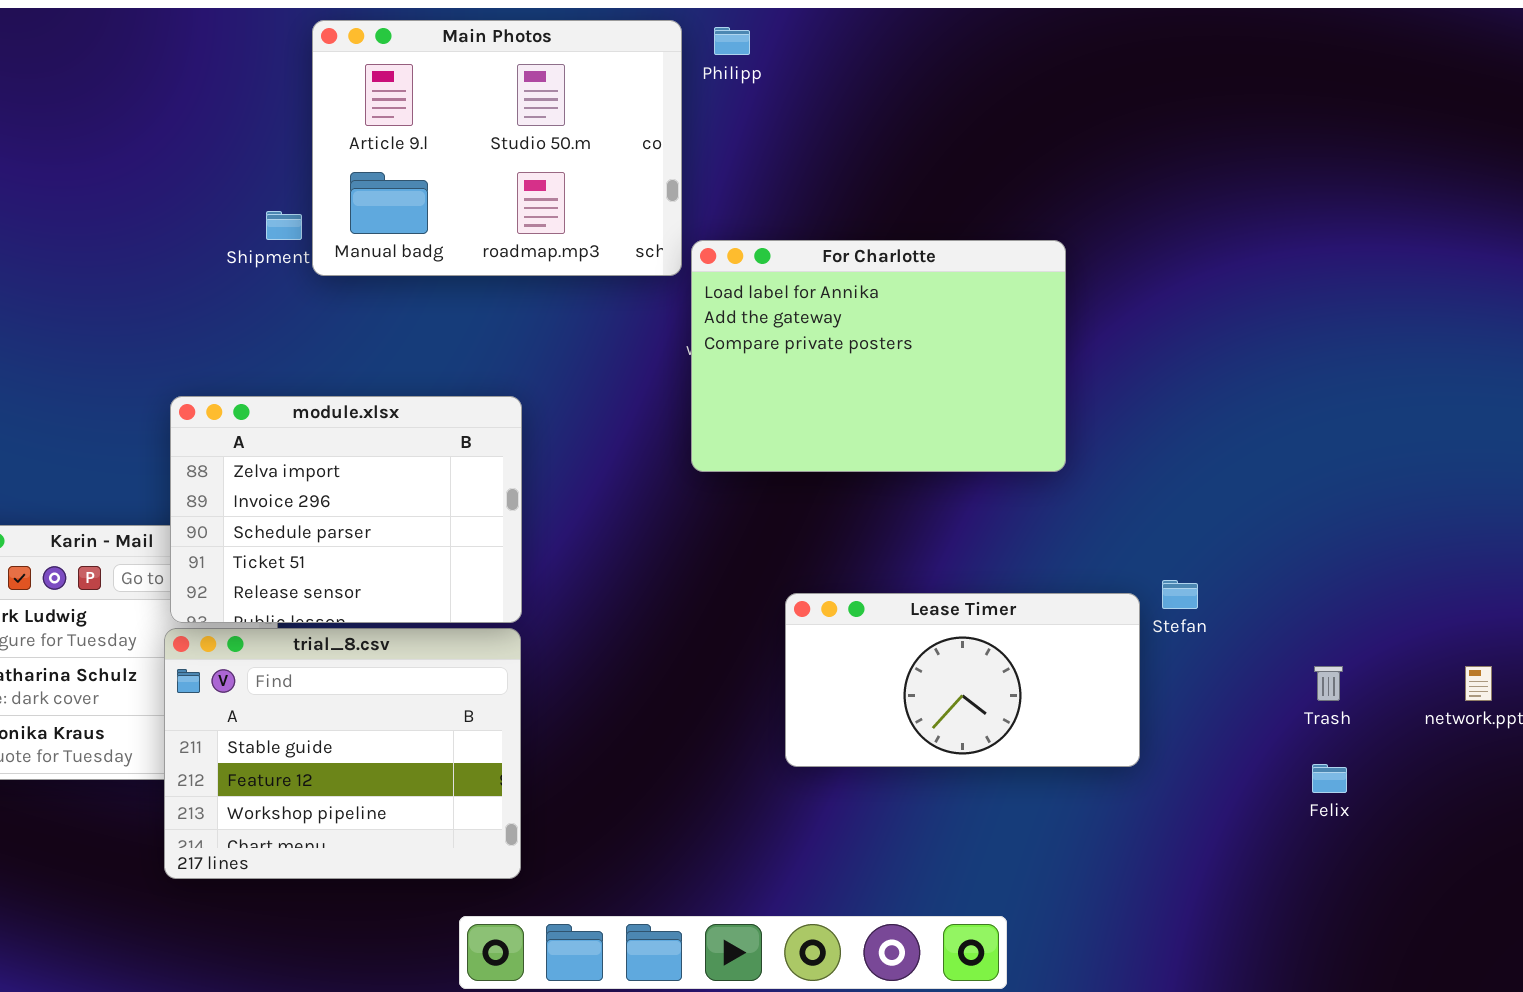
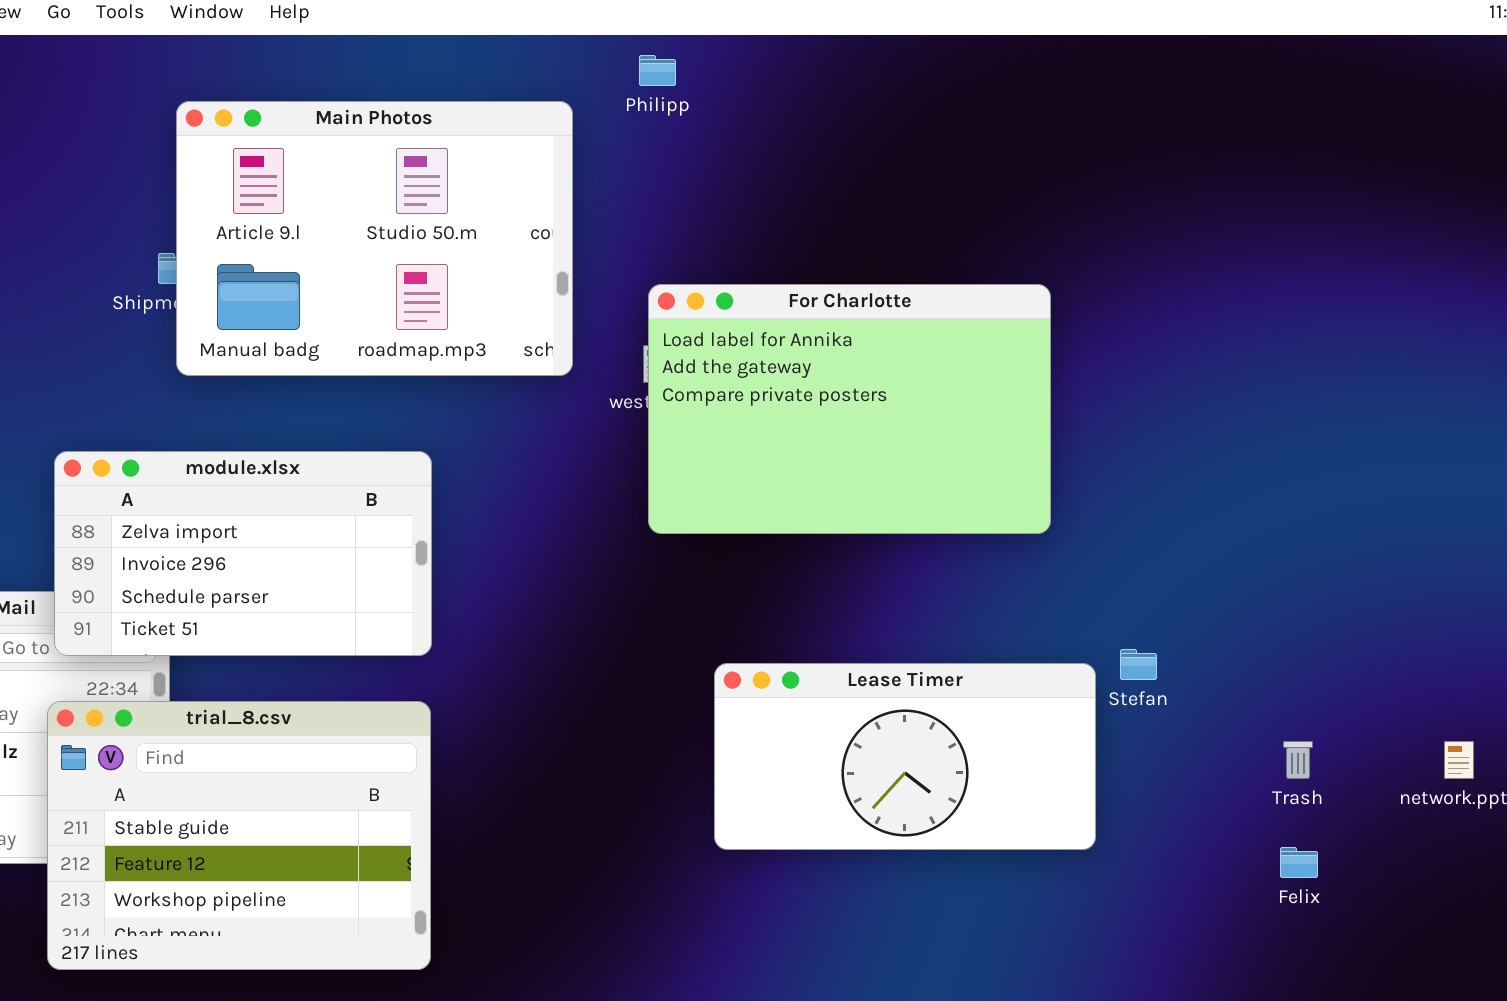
Main Photos: [312,20,682,276] -> [176,101,573,376], moved
For Charlotte: [691,240,1066,472] -> [648,284,1051,534], moved
module.xlsx: [170,396,522,623] -> [54,451,432,656], resized

